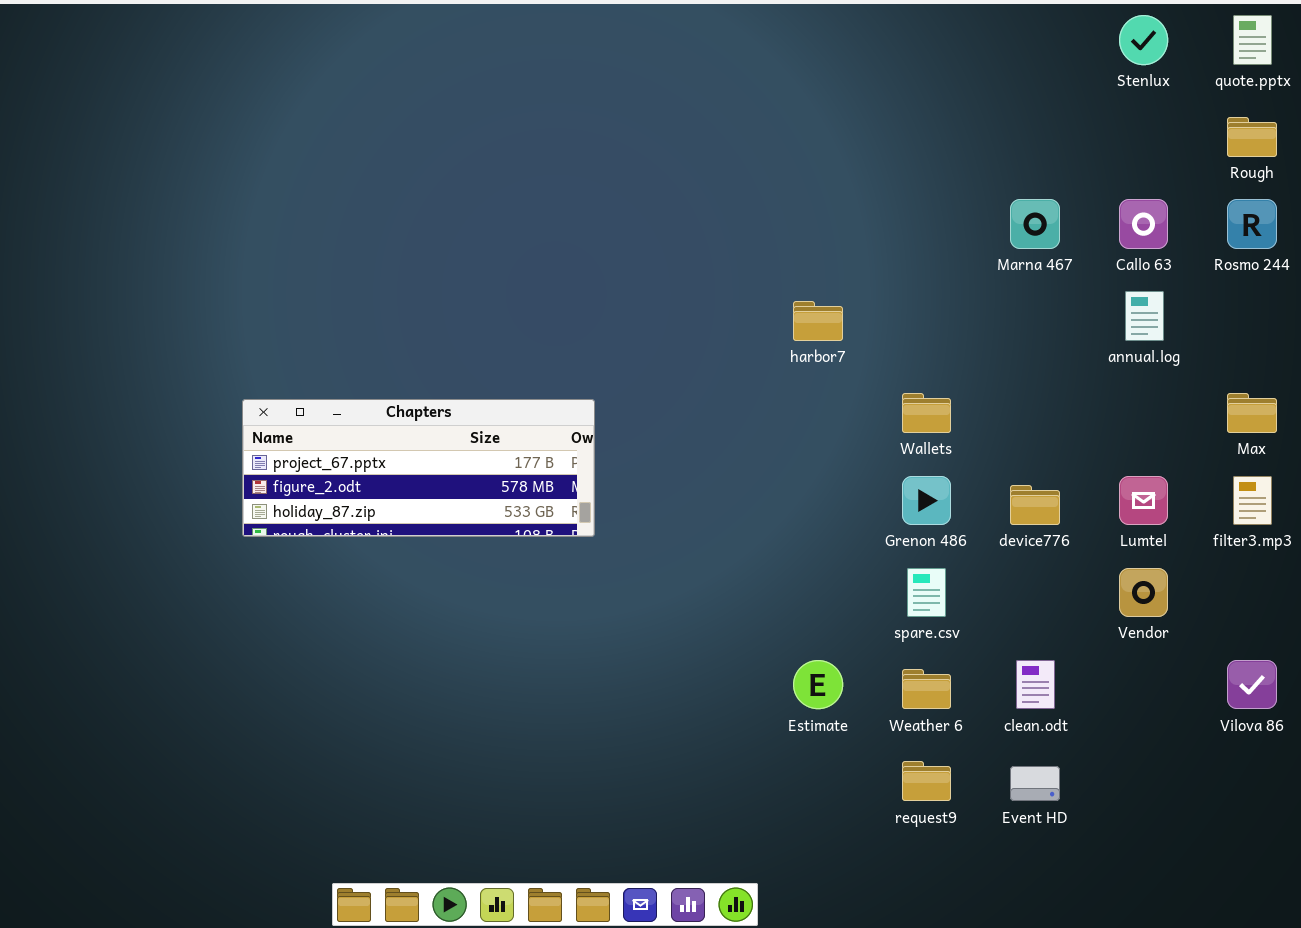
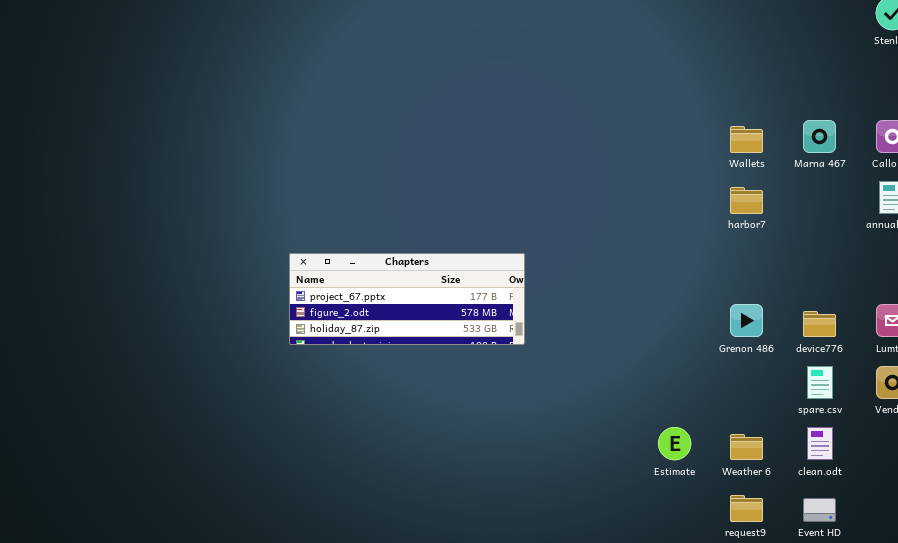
harbor7: [793,301,843,341] -> [730,187,763,214], moved
Wallets: [902,393,951,433] -> [730,126,763,153], moved
spare.csv: [907,568,946,617] -> [807,366,833,399], moved

